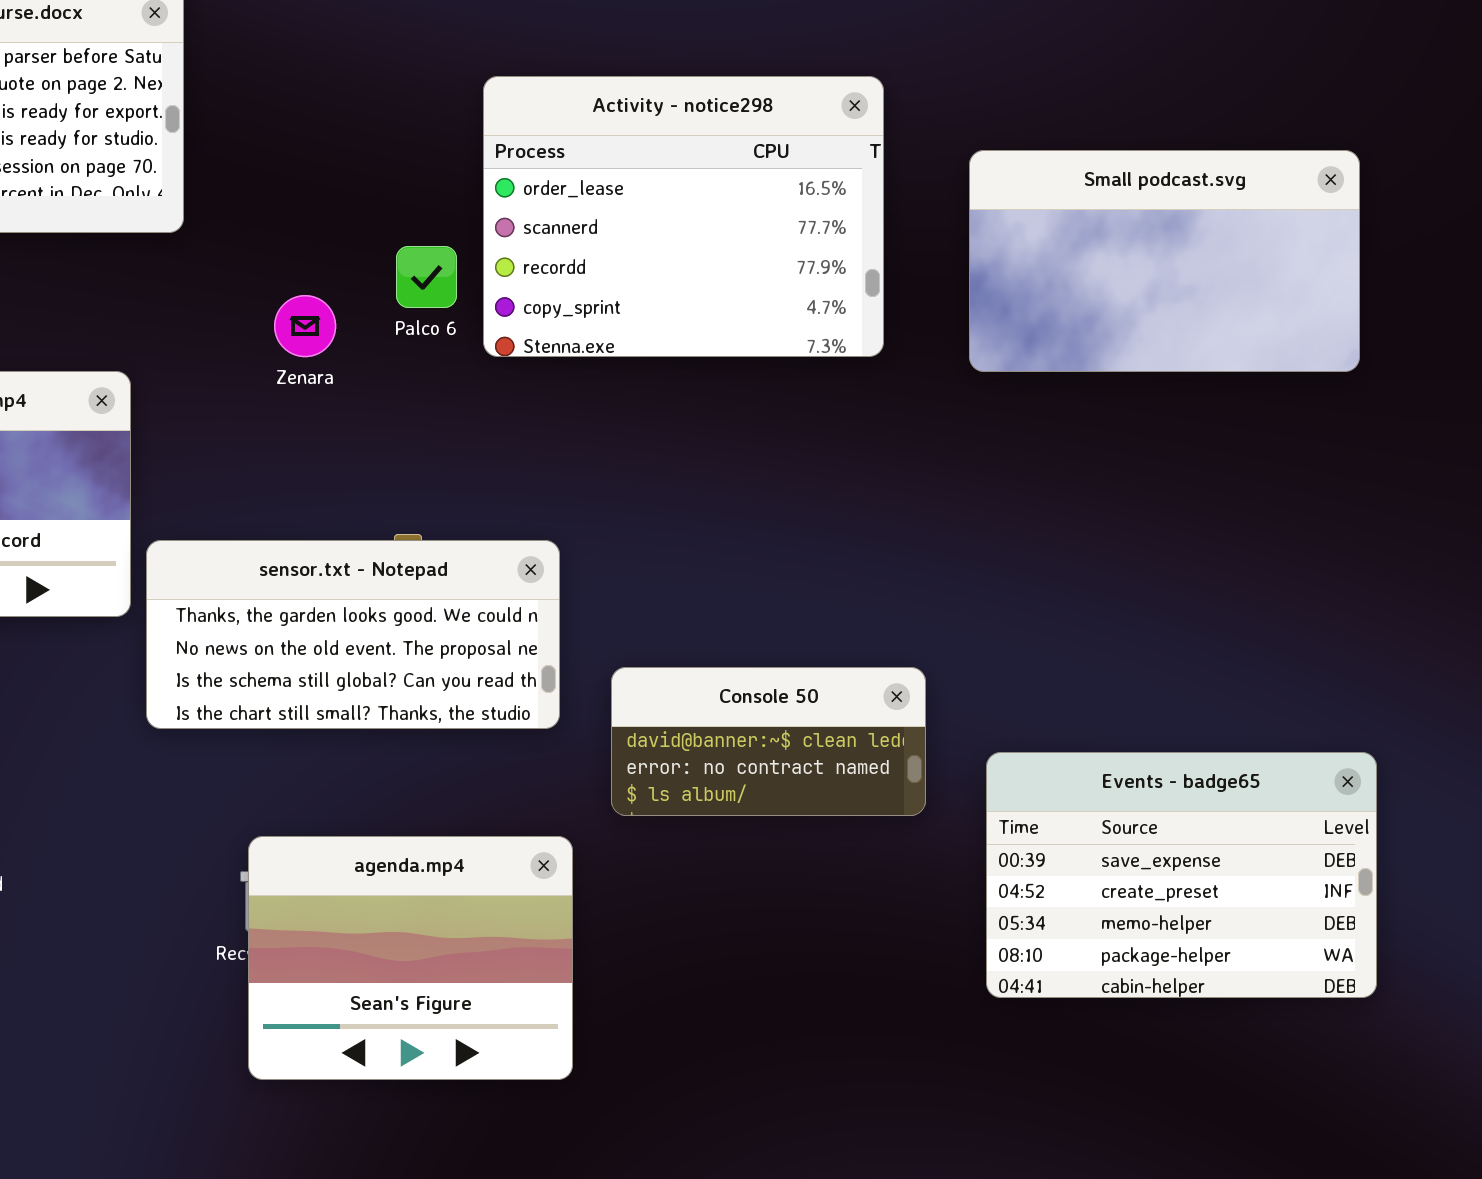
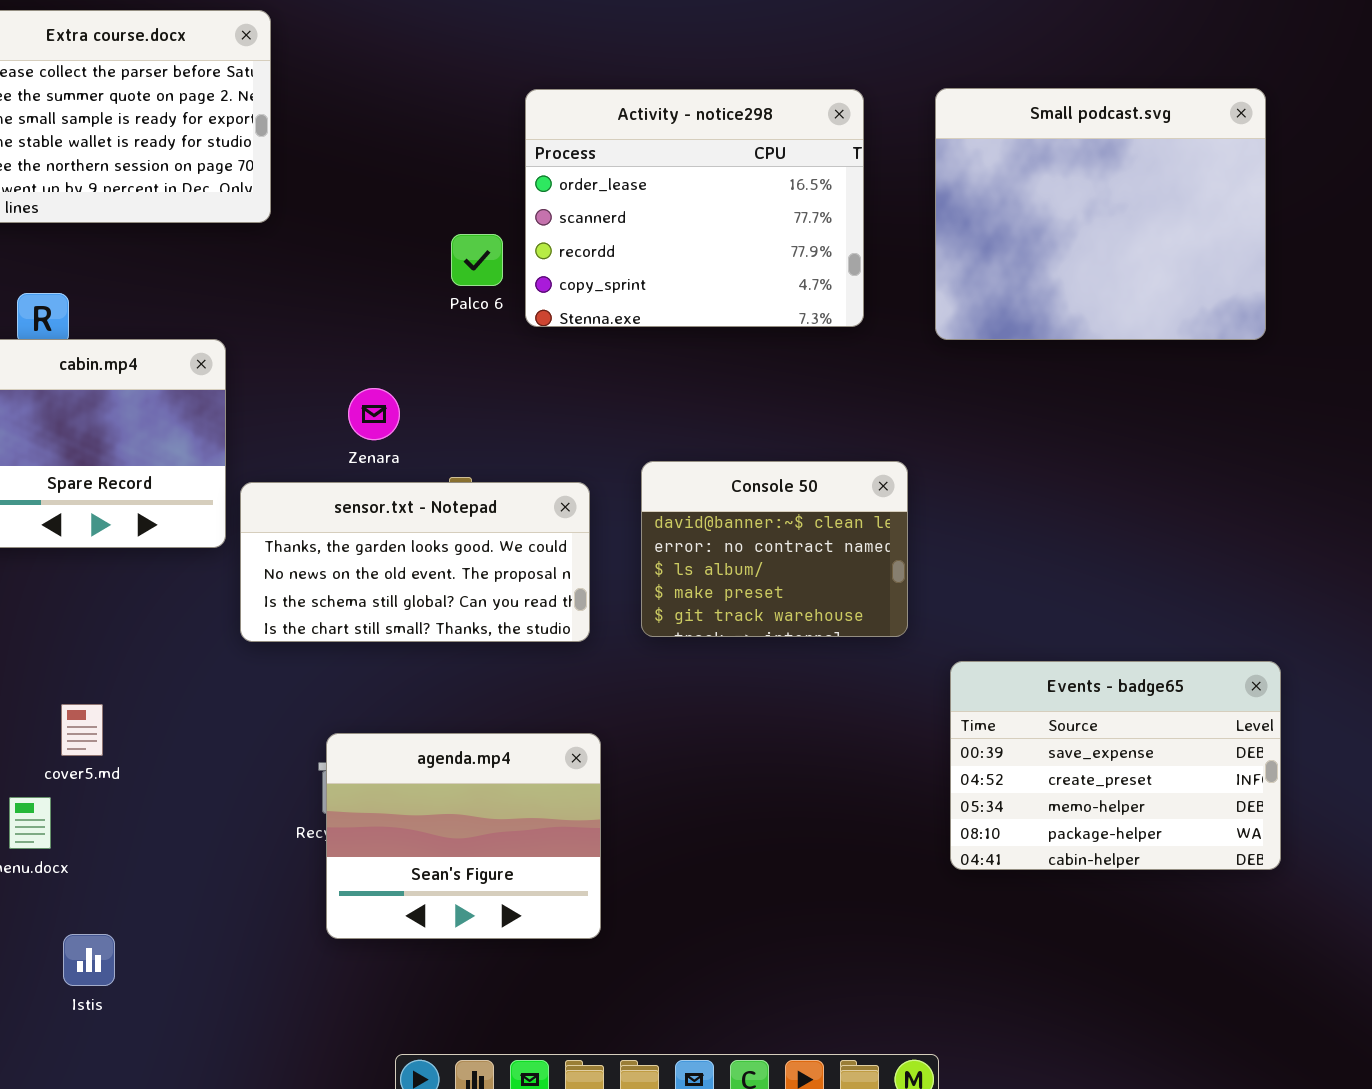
Small podcast.svg: [969,150,1360,372] -> [935,88,1266,340], resized
Zenara: [274,295,336,357] -> [348,388,400,440], moved
Console 50: [611,667,926,816] -> [641,461,908,637], moved, resized

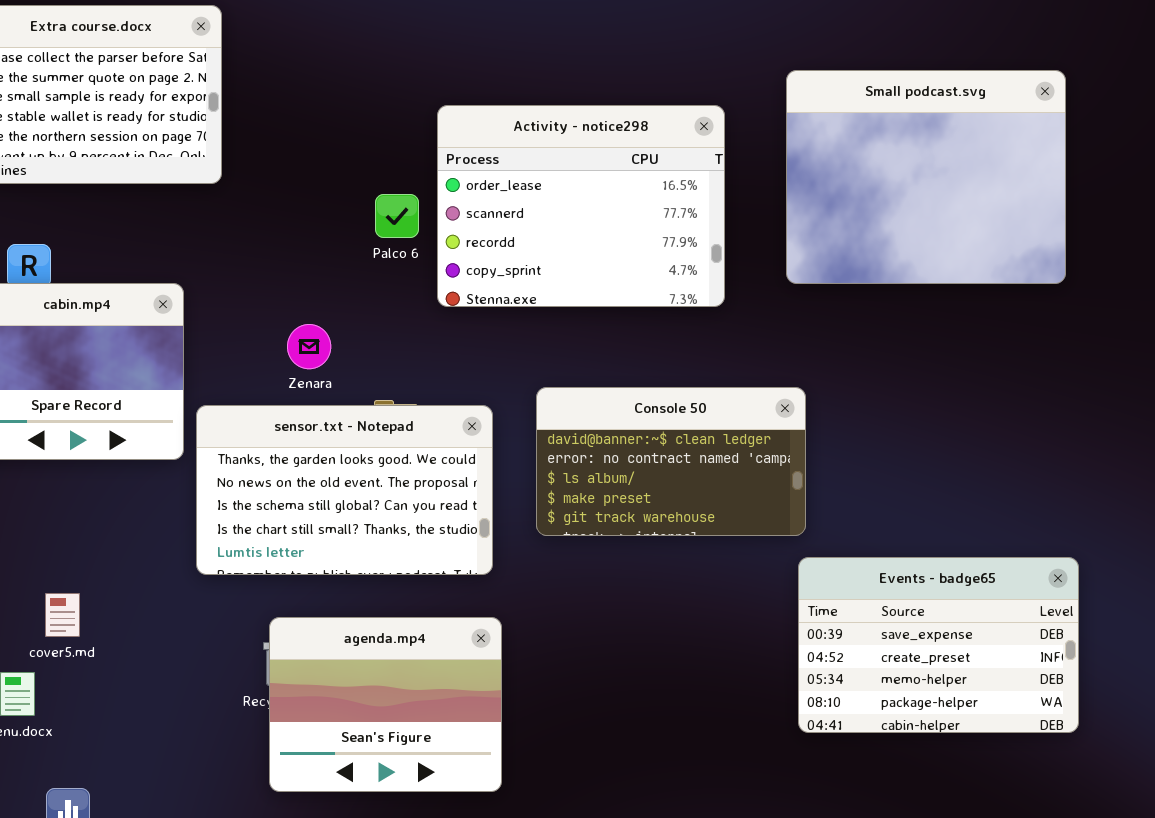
Activity - notice298: [525,89,864,327] -> [437,105,725,307], moved
Console 50: [641,461,908,637] -> [536,387,806,536], resized
sensor.txt - Notepad: [240,482,590,642] -> [196,405,493,575], resized

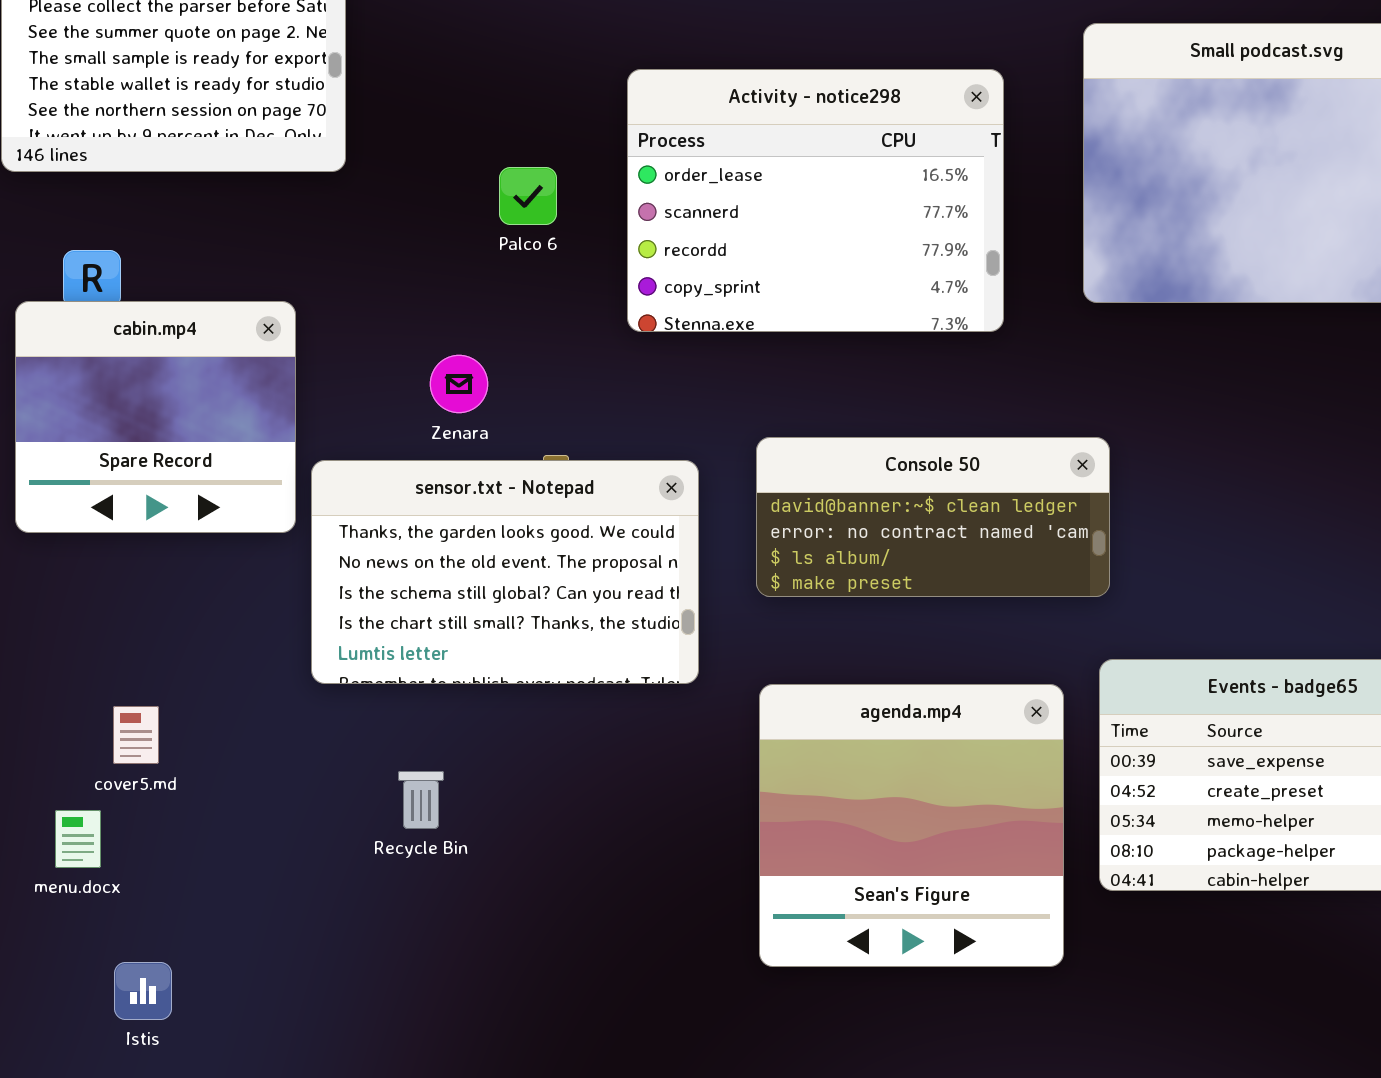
Palco 6: [375,194,419,238] -> [499,167,557,225], moved
Console 50: [536,387,806,536] -> [756,437,1110,597], resized
agenda.mp4: [269,617,502,792] -> [759,684,1064,967], moved, resized

